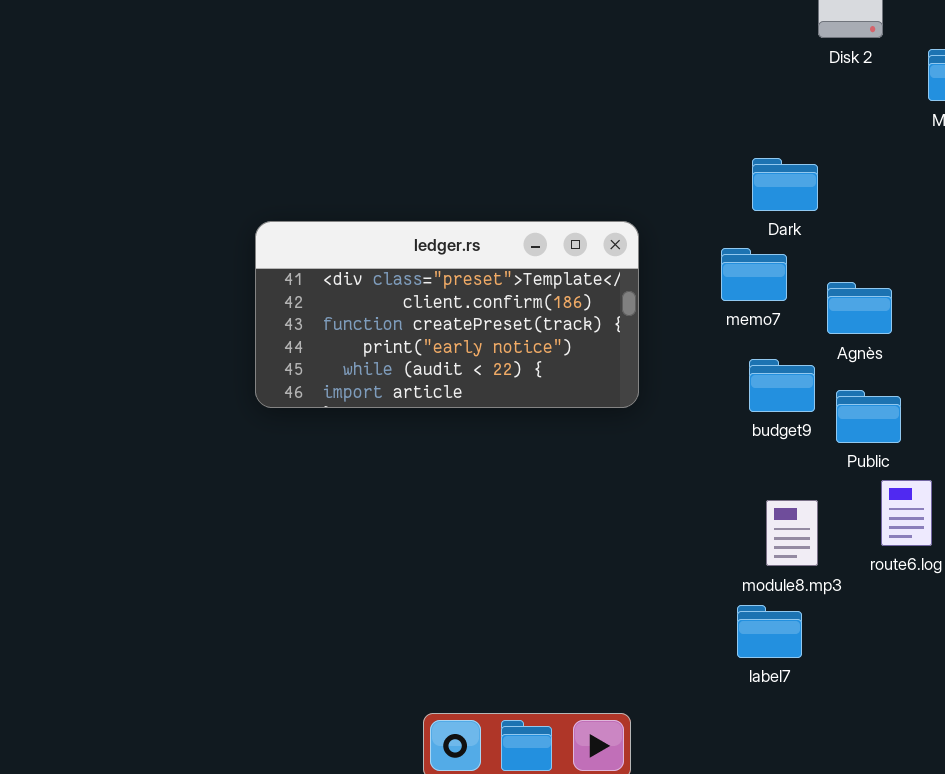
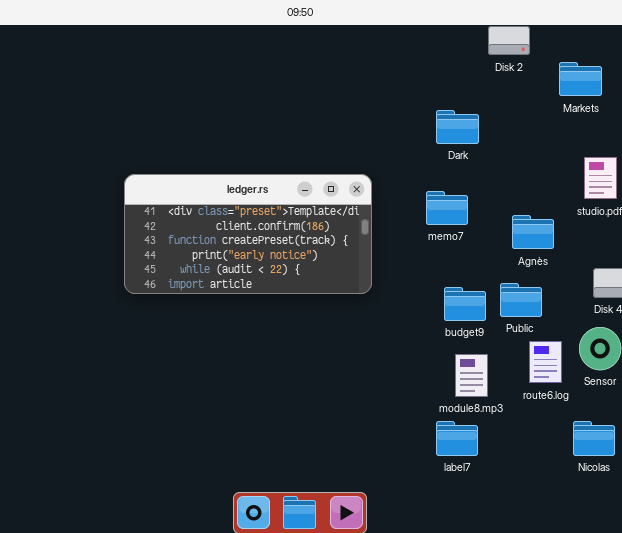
Dark: [752,158,818,211] -> [436,110,479,144], moved
Agnès: [827,282,892,334] -> [512,215,554,249], moved
budget9: [749,359,815,412] -> [444,287,486,321], moved

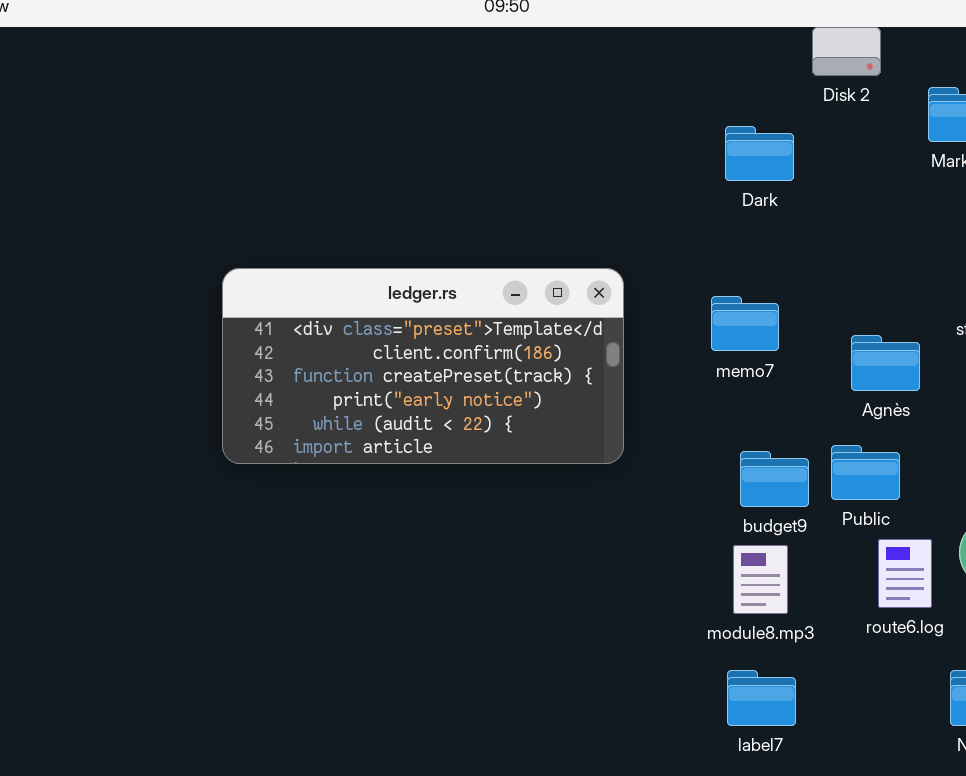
Dark: [436,110,479,144] -> [725,126,794,181], moved
module8.mp3: [455,354,488,397] -> [733,545,788,614], moved

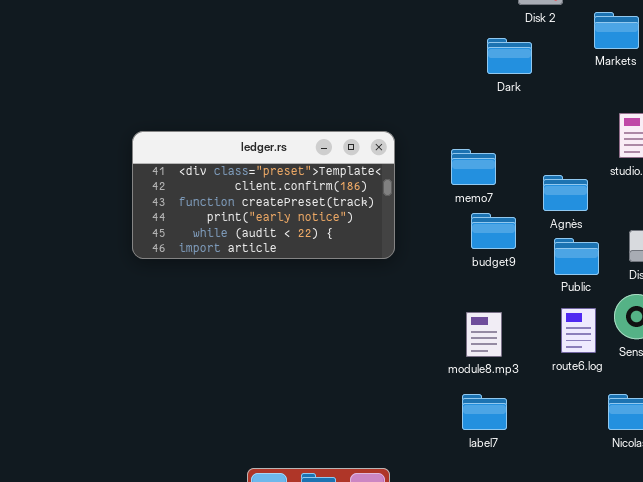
Dark: [725,126,794,181] -> [487,38,532,74], moved
Public: [831,445,900,500] -> [554,238,599,275], moved
budget9: [740,451,809,507] -> [471,213,516,249], moved

